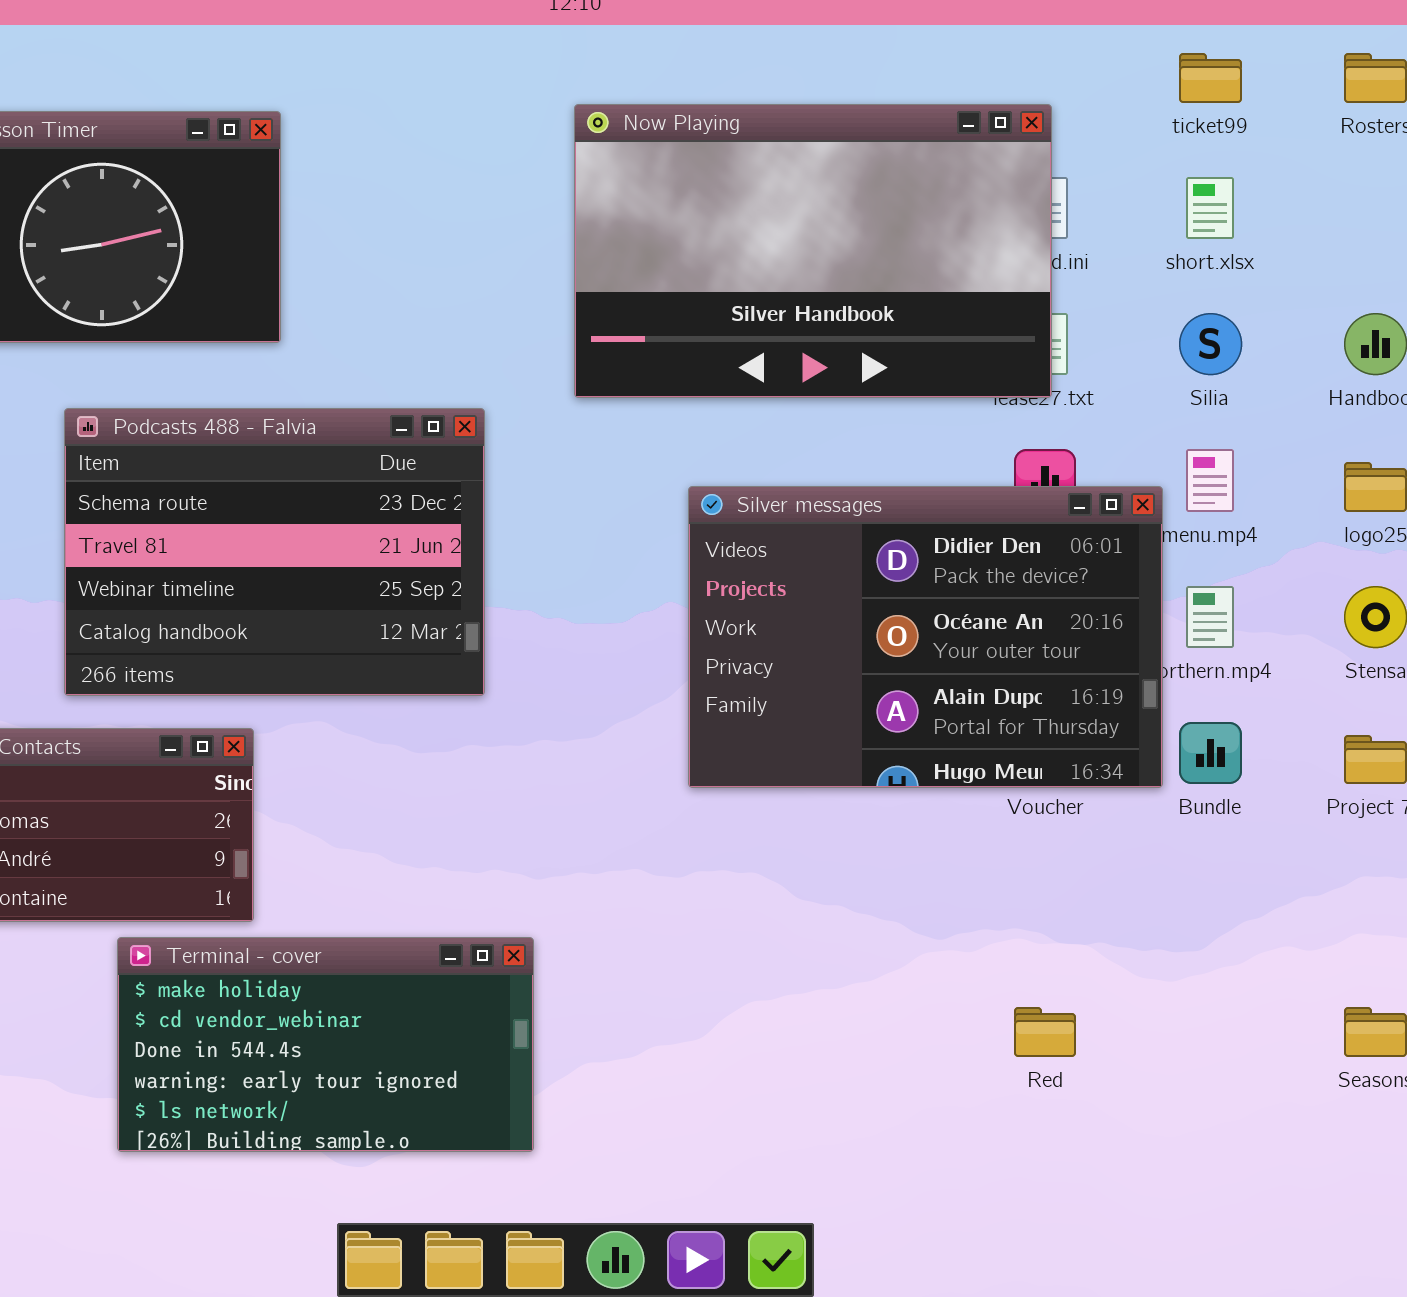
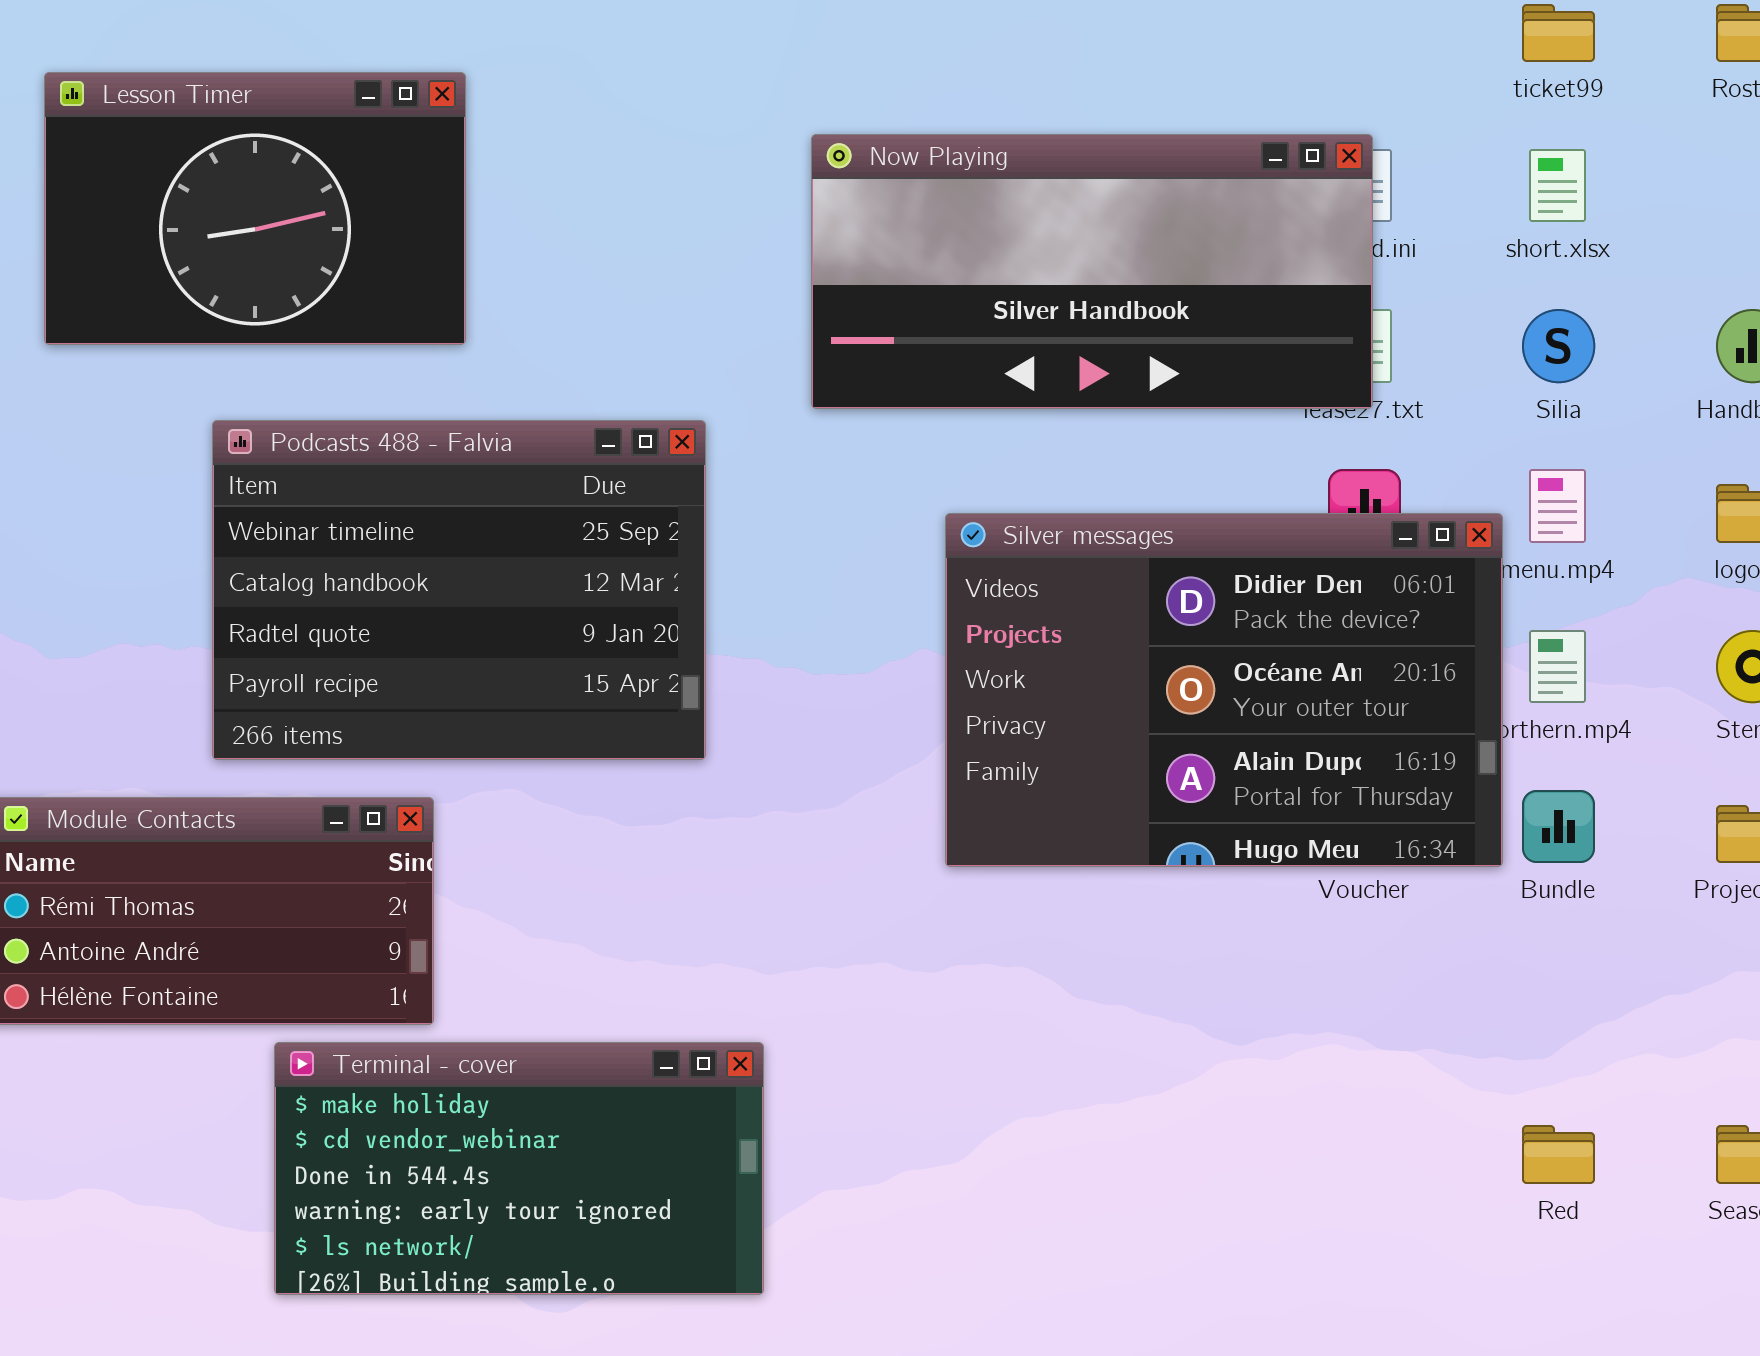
Now Playing: [574,104,1052,398] -> [811,134,1373,409], resized
Podcasts 488 - Falvia: [64,408,485,696] -> [212,420,706,760], scrolled down 2 rows
Red: [1014,1007,1076,1057] -> [1522,1125,1595,1184], moved

